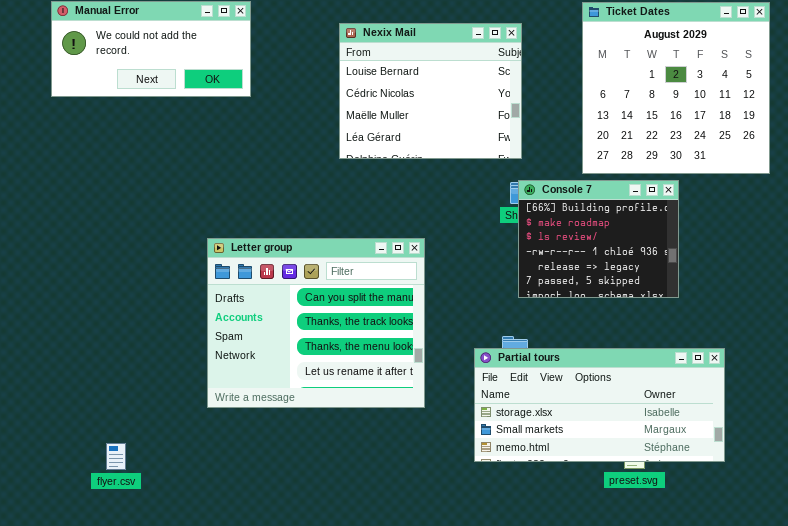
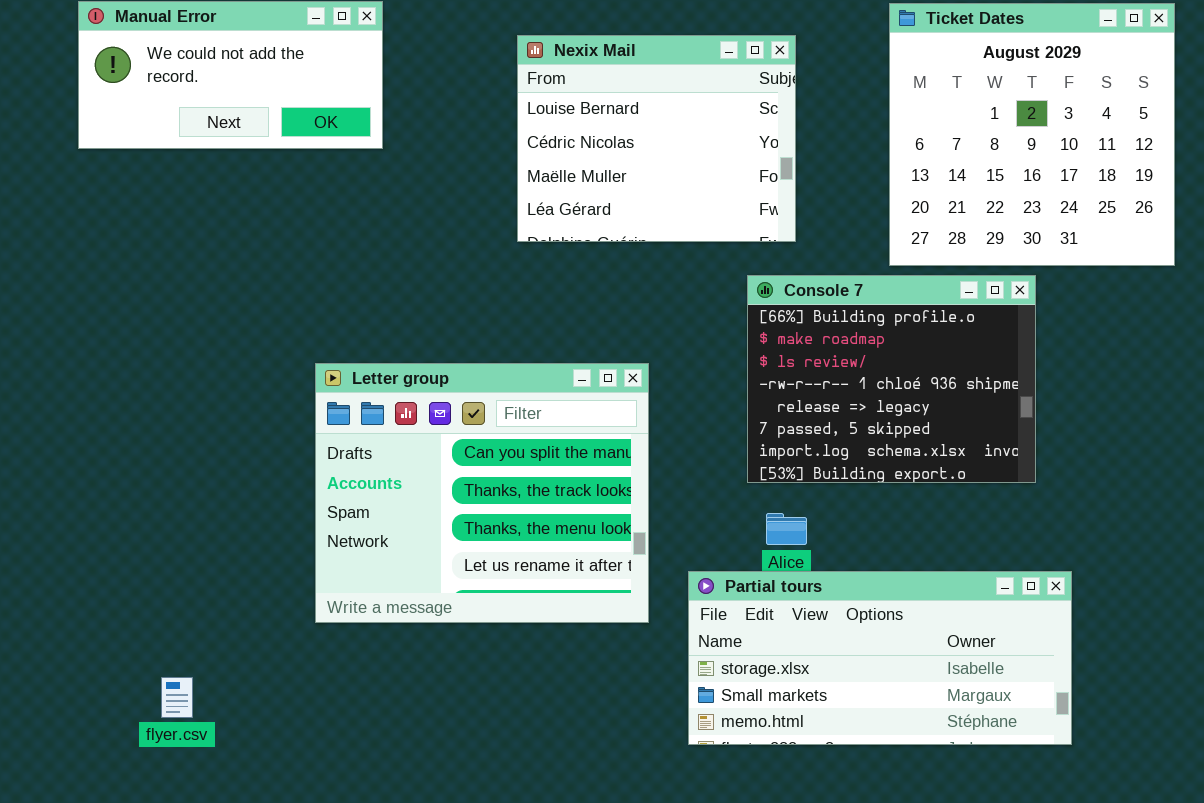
Console 7: [518,180,679,298] -> [747,275,1036,483], resized
Partial tours: [474,348,725,462] -> [688,571,1072,745], moved

